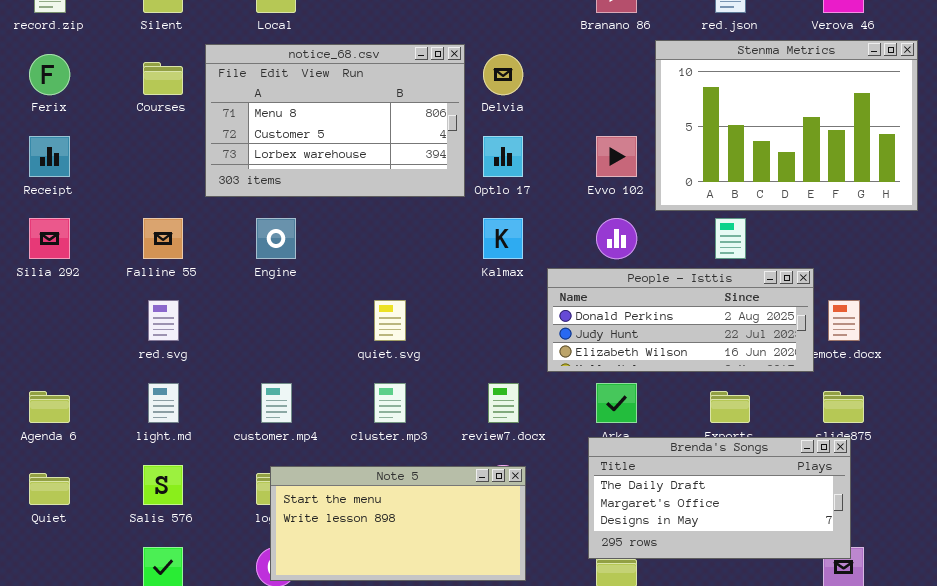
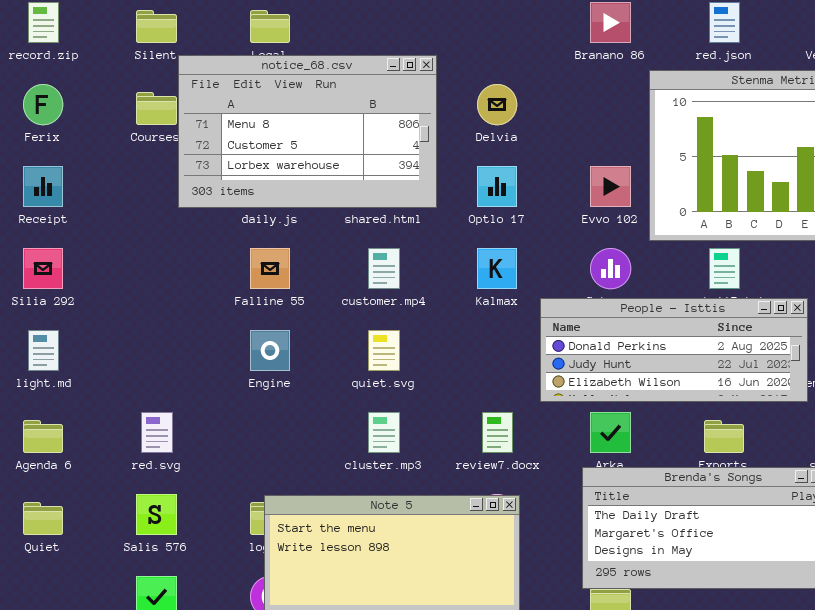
notice_68.csv: [205,44,465,197] -> [178,55,437,208], moved
Falline 55: [143,218,183,259] -> [250,248,290,289], moved
Engine: [256,218,296,259] -> [250,330,290,371], moved
red.svg: [148,300,179,341] -> [141,412,173,453], moved
light.md: [148,383,179,423] -> [28,330,59,371], moved
customer.mp4: [261,383,292,423] -> [368,248,400,289], moved

